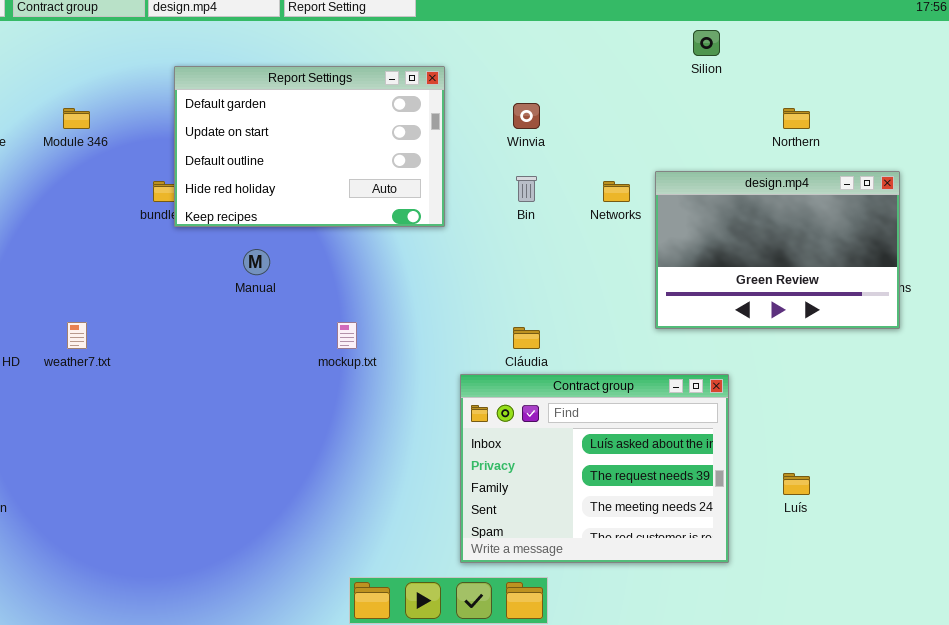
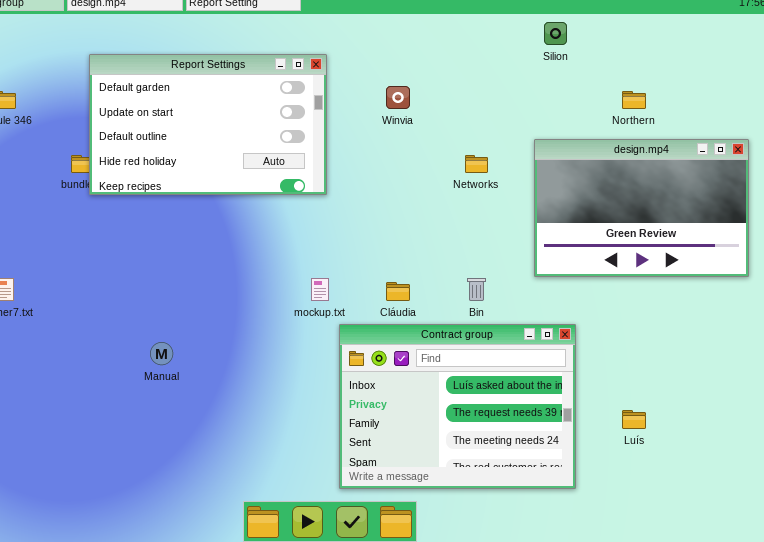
design.mp4: [655,171,900,329] -> [534,139,749,277], moved
Bin: [516,176,537,202] -> [467,278,486,301], moved
Manual: [243,249,270,275] -> [150,342,173,365], moved
mockup.txt: [337,322,357,349] -> [311,278,329,301], moved

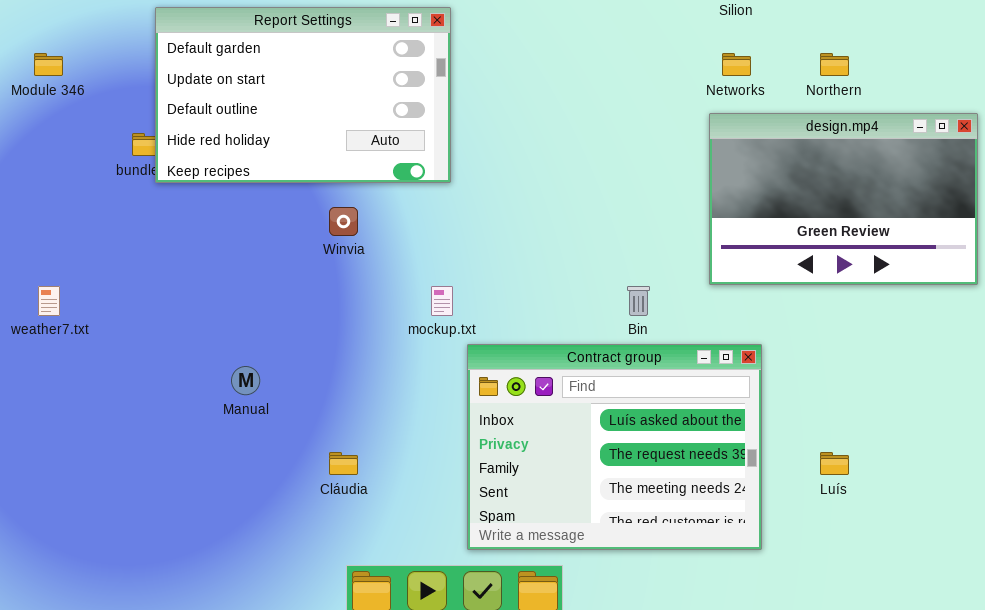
Winvia: [386,86,410,109] -> [329,207,358,236], moved
Networks: [465,155,488,173] -> [722,53,751,76], moved
Cláudia: [386,282,410,301] -> [329,452,358,475], moved

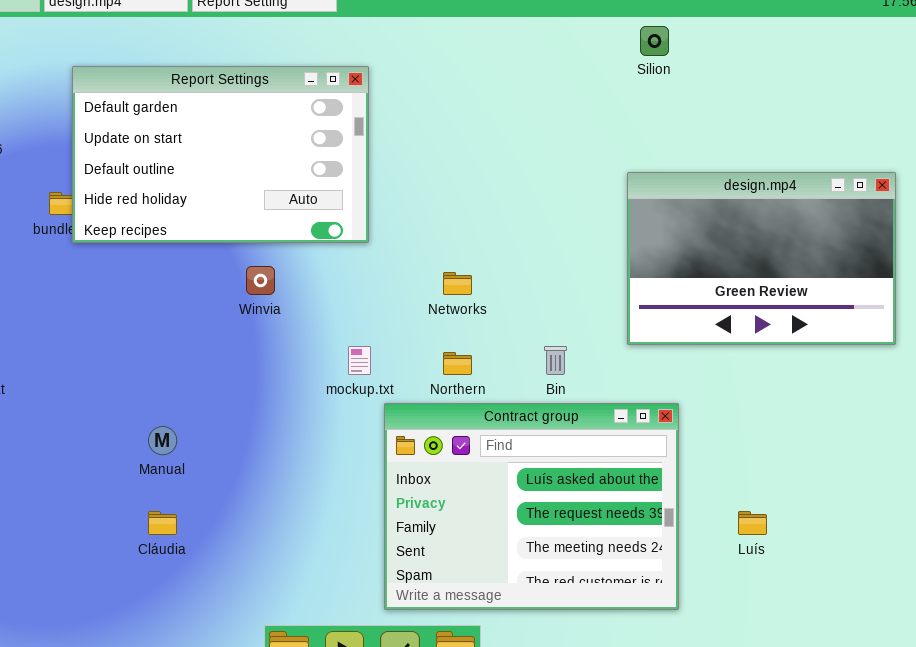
Networks: [722,53,751,76] -> [443,272,472,295], moved
Northern: [820,53,849,76] -> [443,352,472,375], moved
Cláudia: [329,452,358,475] -> [148,511,177,535], moved

